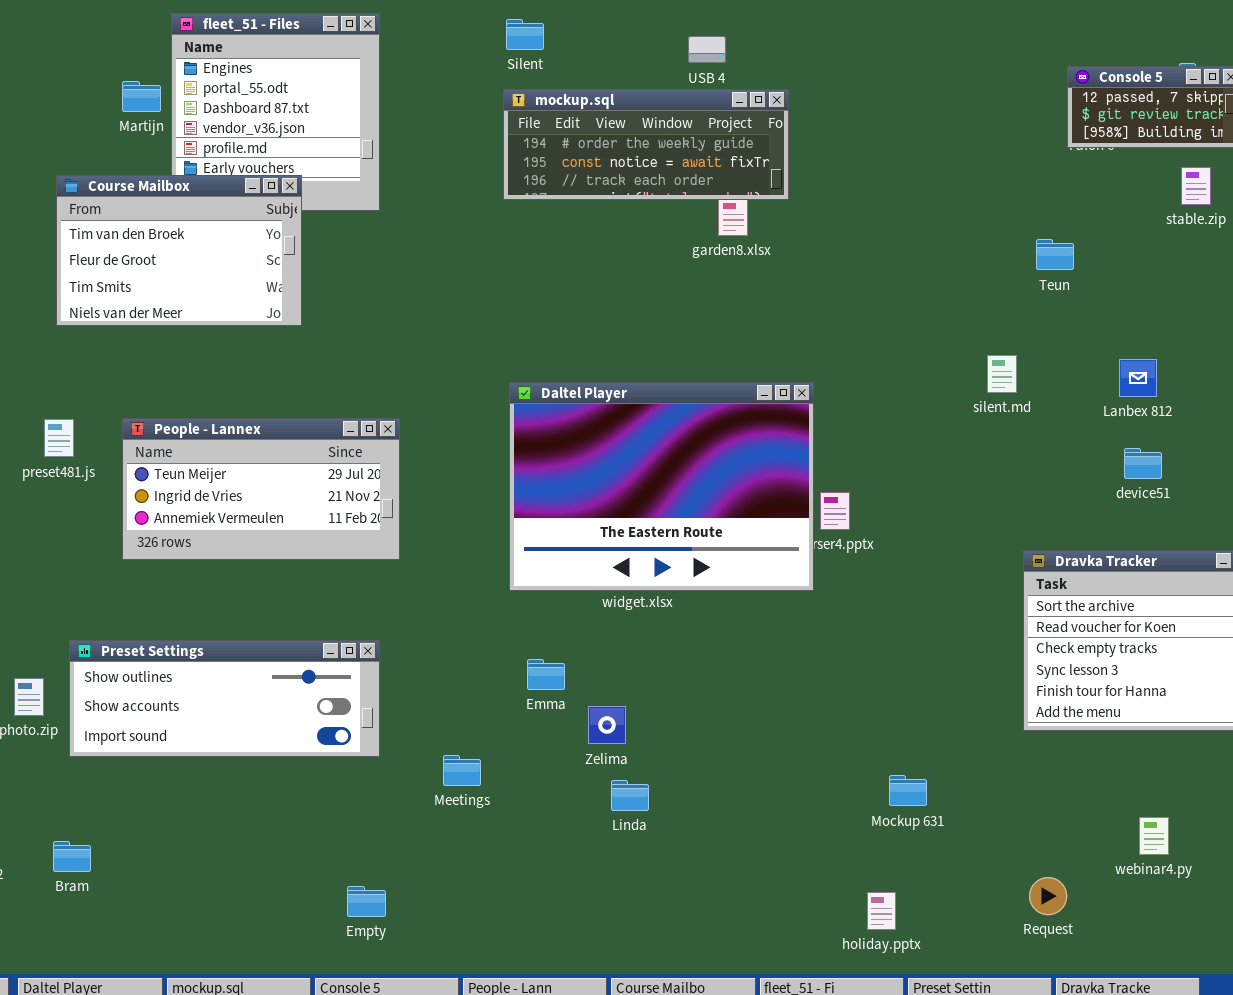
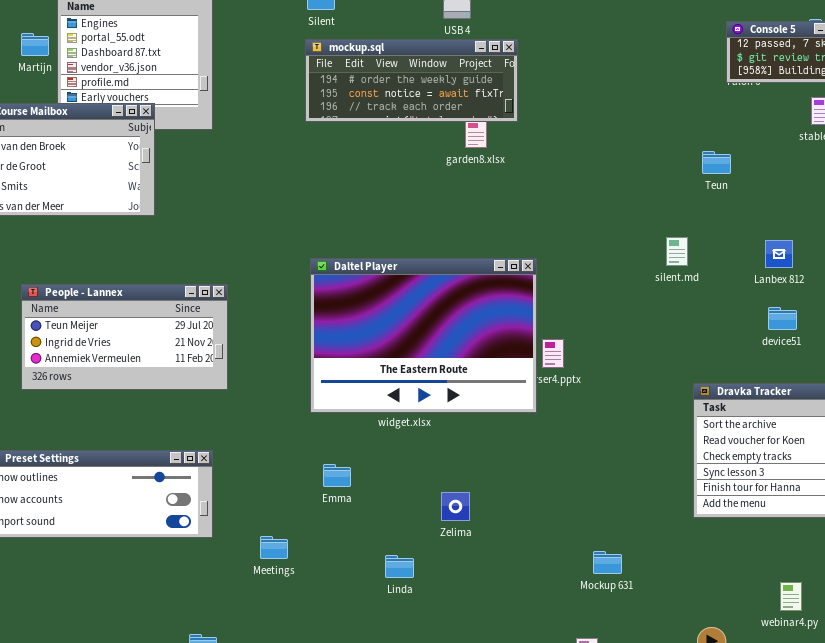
Zelima: [588,706,626,744] -> [441,492,470,521], moved

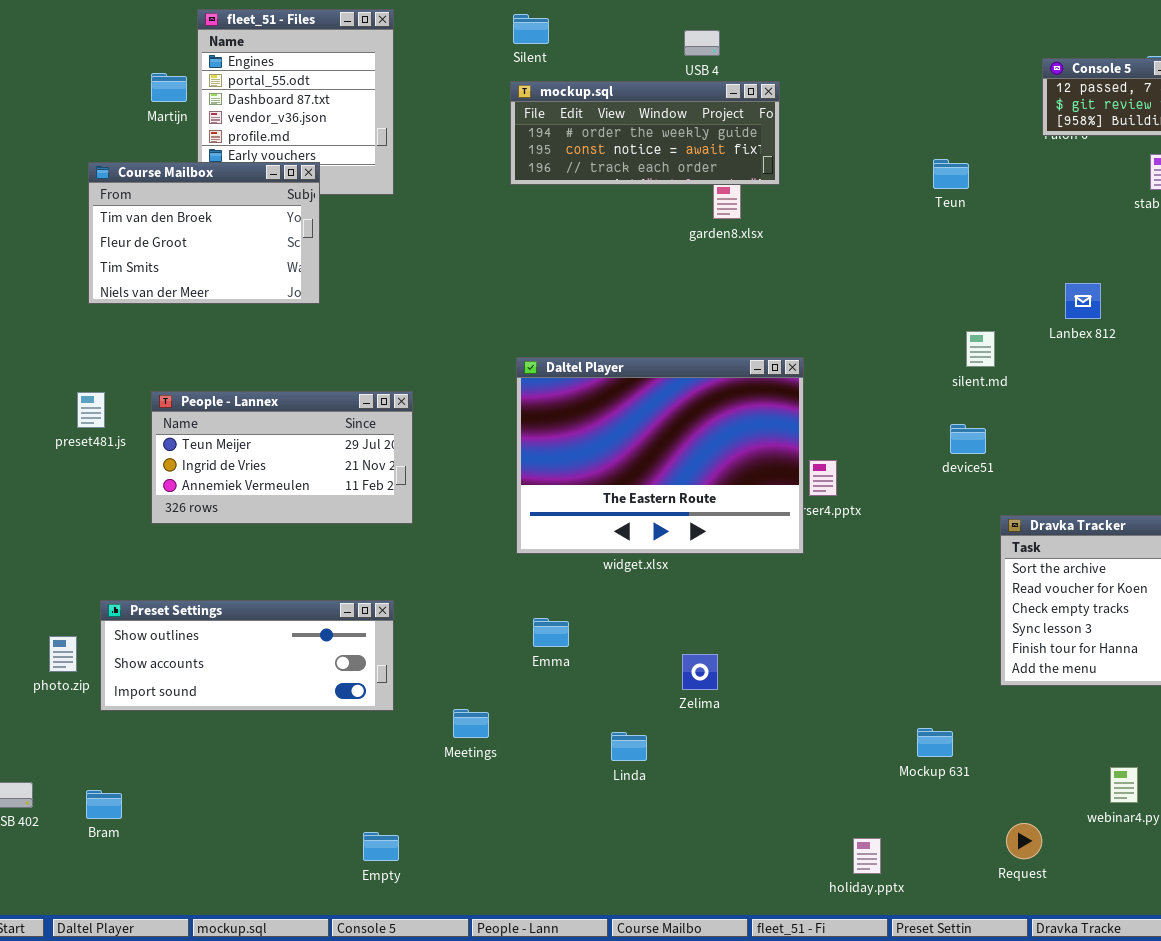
Teun: [702,151,731,174] -> [933,159,969,189], moved
Lanbex 812: [765,240,793,268] -> [1065,283,1101,319], moved
device51: [768,307,797,330] -> [950,424,986,454], moved
Mockup 631: [593,551,622,574] -> [917,728,953,757], moved

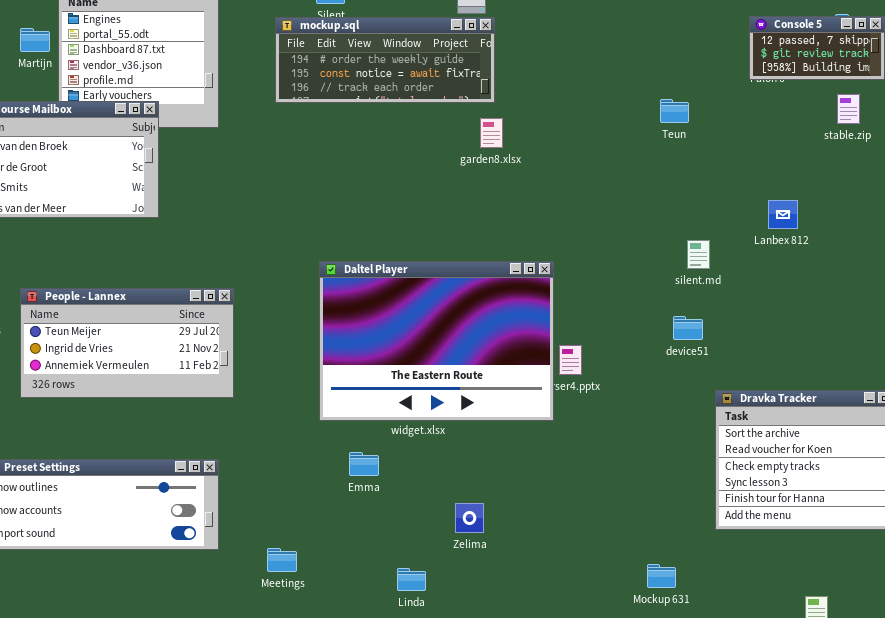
mockup.sql: [510,81,780,185] -> [275,17,495,103], moved
Emma: [533,618,569,647] -> [349,452,379,476], moved

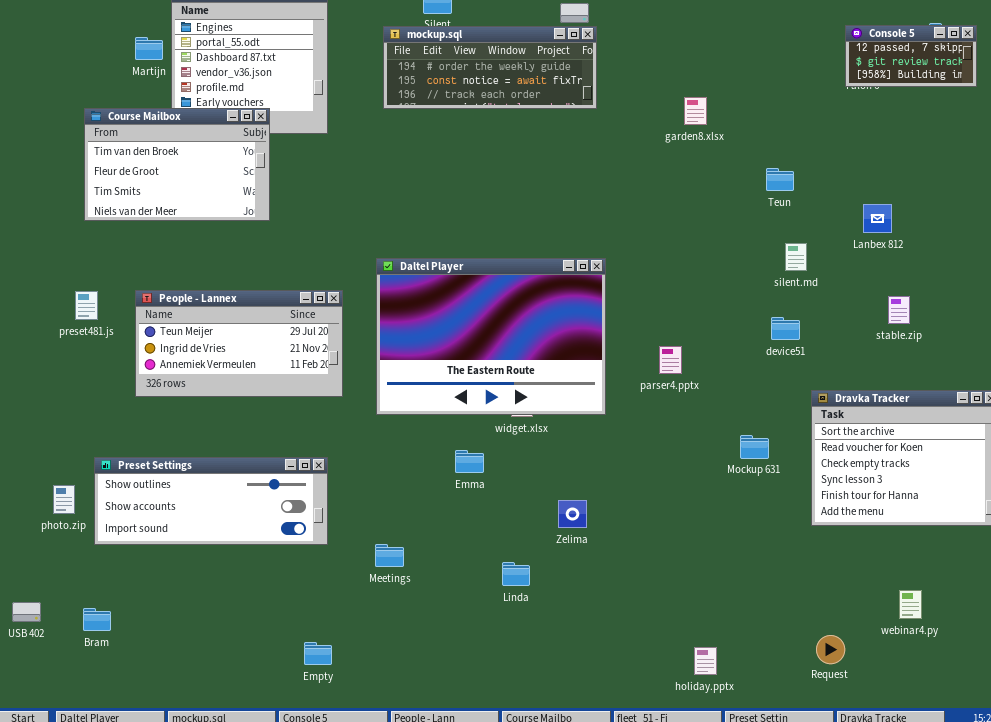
stable.zip: [837,94,860,124] -> [888,296,910,324], moved
Teun: [660,99,689,123] -> [766,168,794,191], moved
garden8.xlsx: [480,118,503,148] -> [684,97,707,125], moved
Daltel Player: [319,261,554,421] -> [376,258,606,415], moved
Mockup 631: [647,564,676,588] -> [740,435,769,459], moved

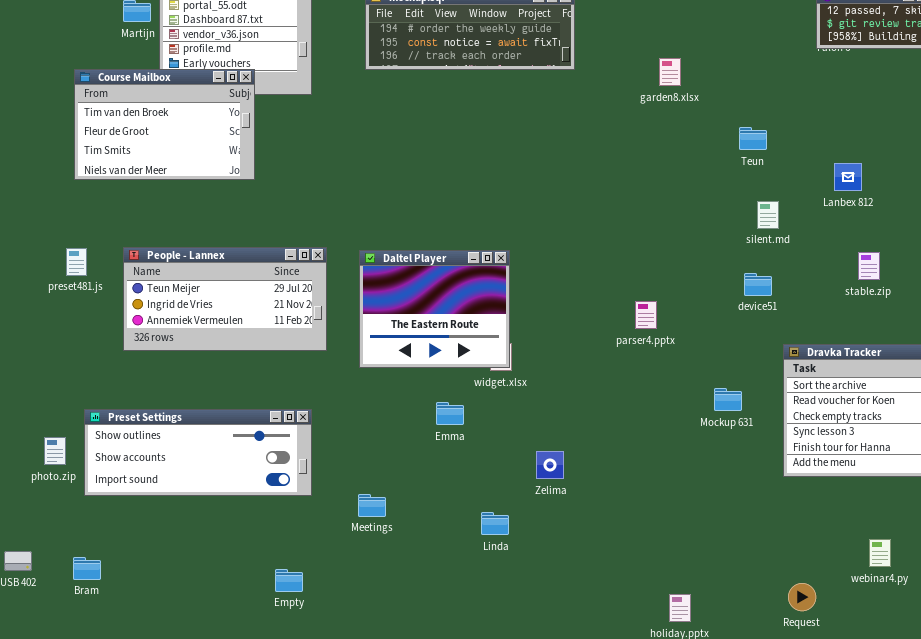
Daltel Player: [376,258,606,415] -> [359,250,510,368], resized
Empty: [304,642,332,665] -> [275,569,303,592], moved

